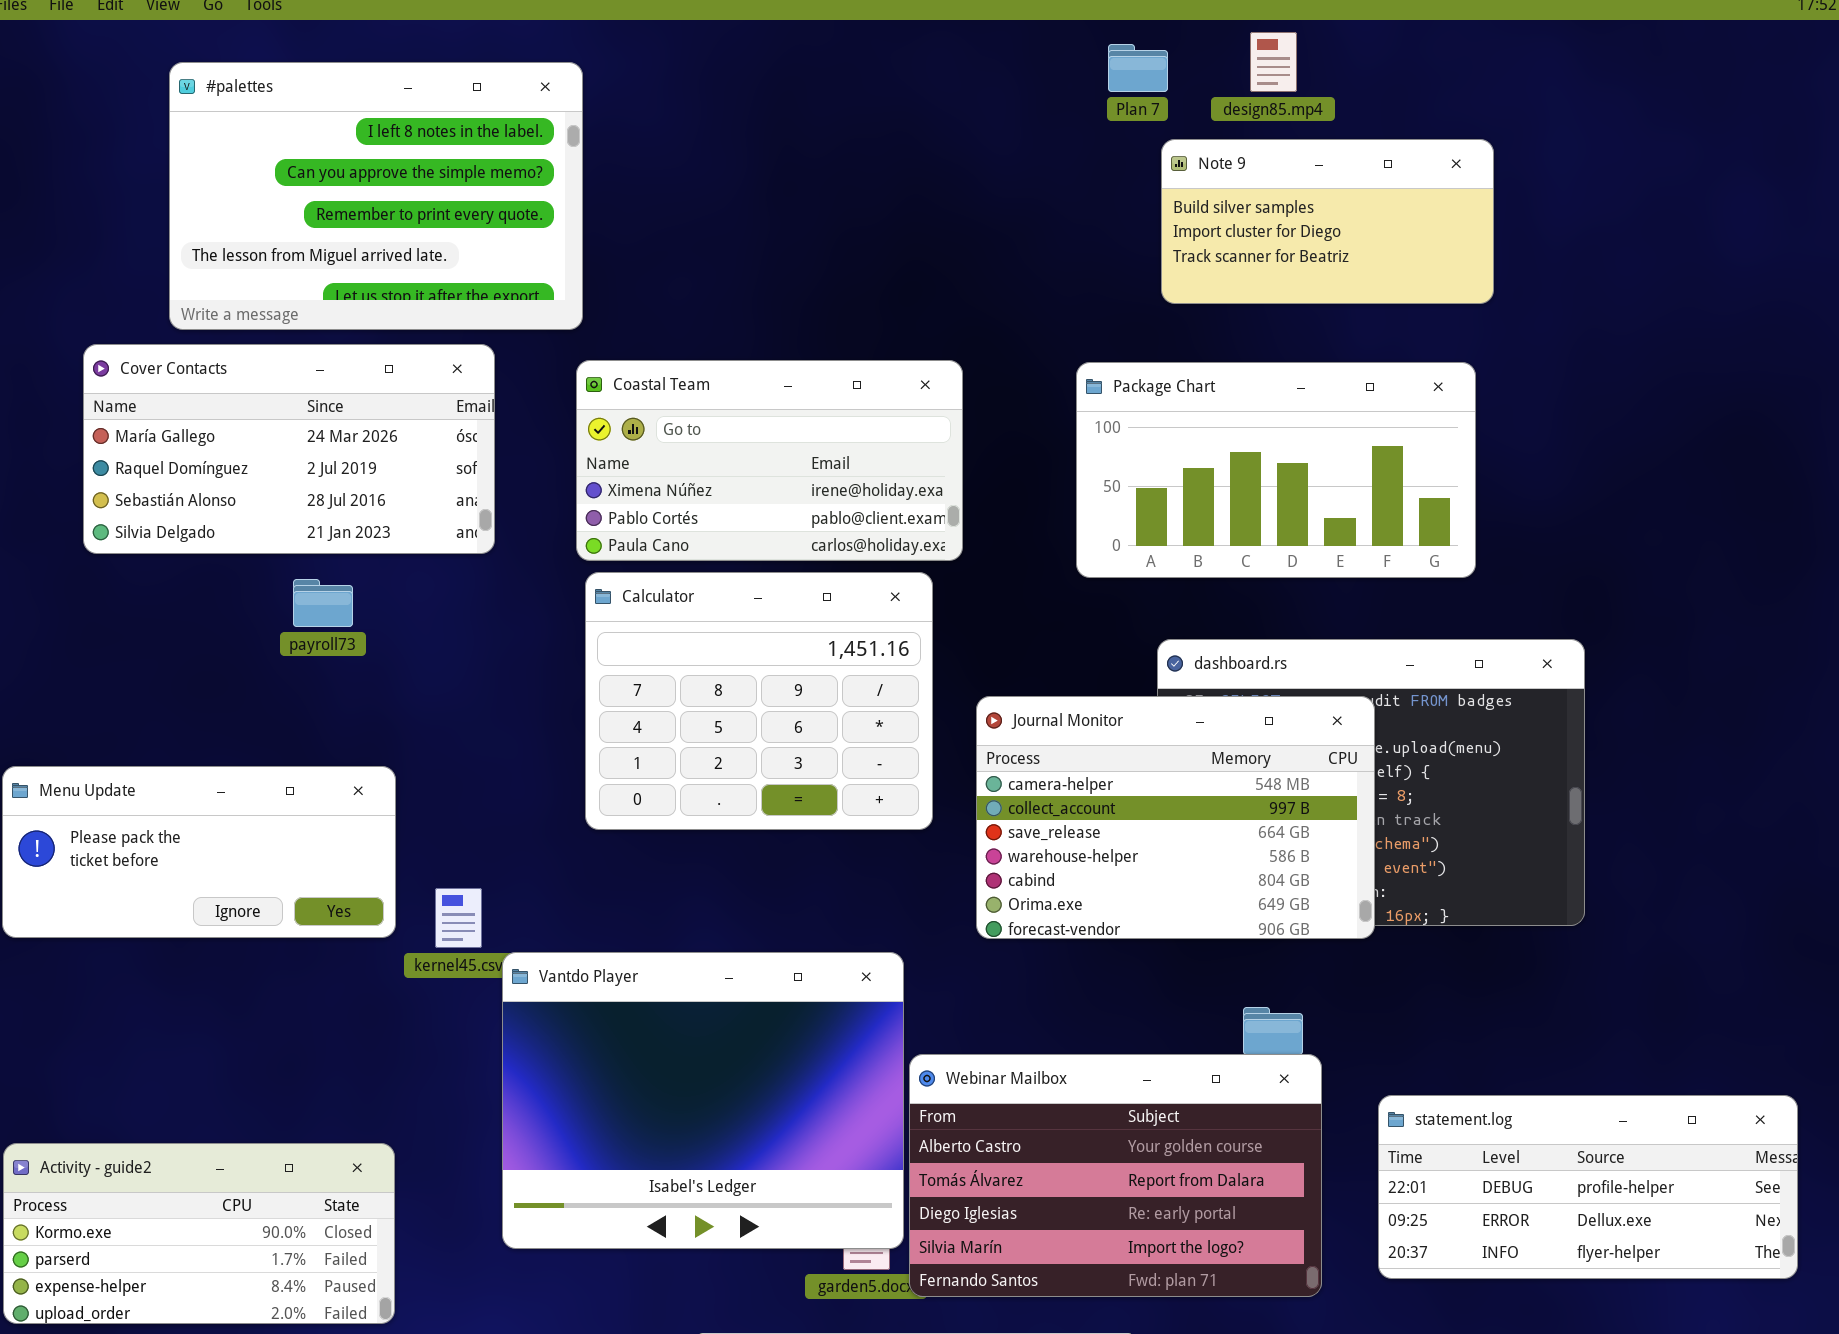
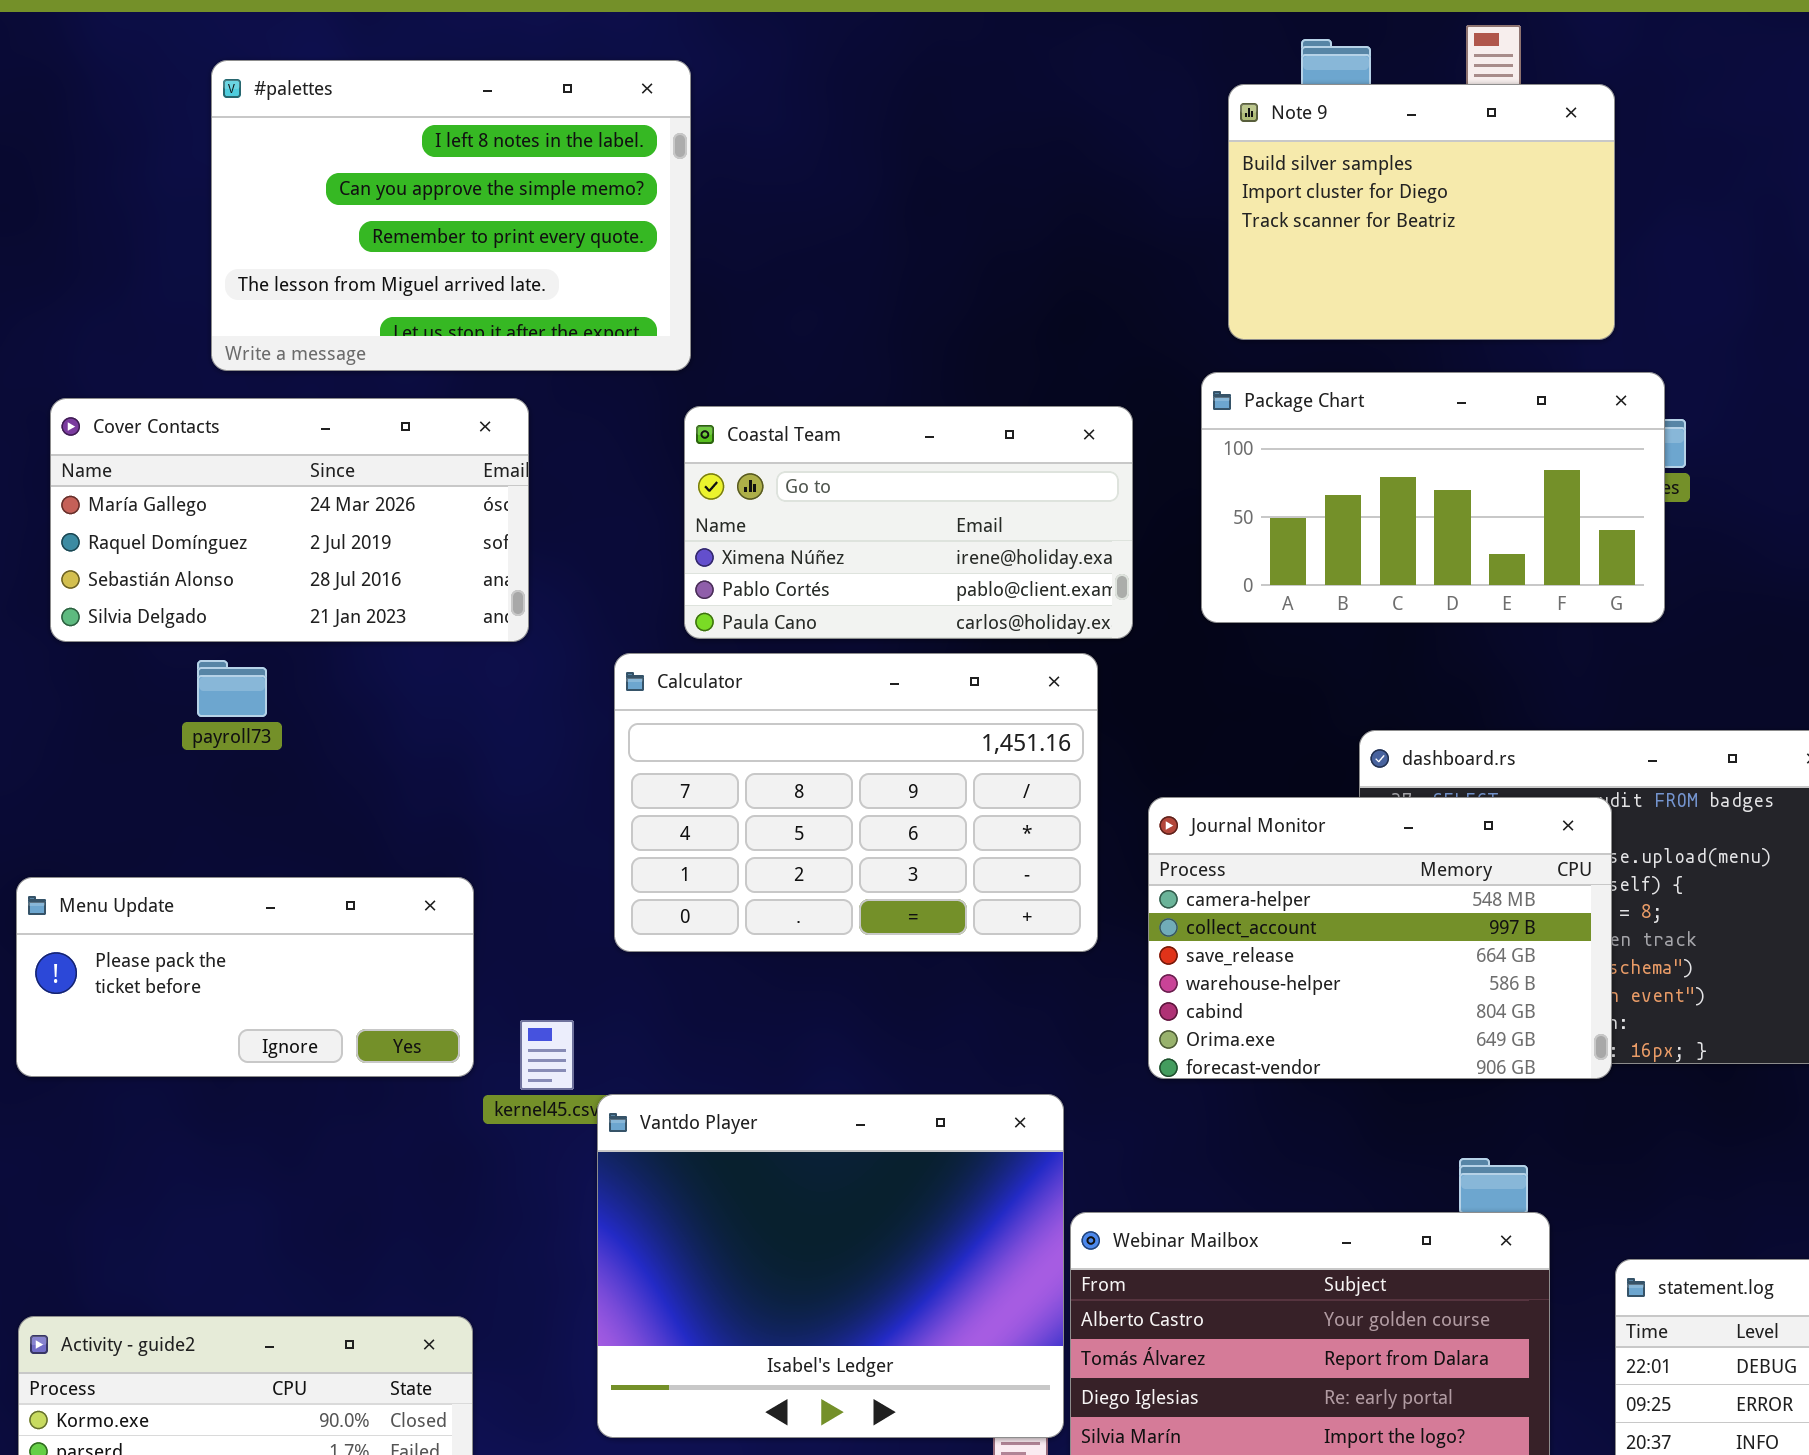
Note 9: [1161,139,1494,304] -> [1228,84,1615,340], moved, resized
Cover Contacts: [83,344,495,554] -> [50,398,529,642], moved
Package Chart: [1076,362,1476,578] -> [1201,372,1665,623], moved
Calculator: [585,572,933,830] -> [614,653,1098,952], resized
payroll73: [293,579,353,627] -> [197,660,267,717], moved

